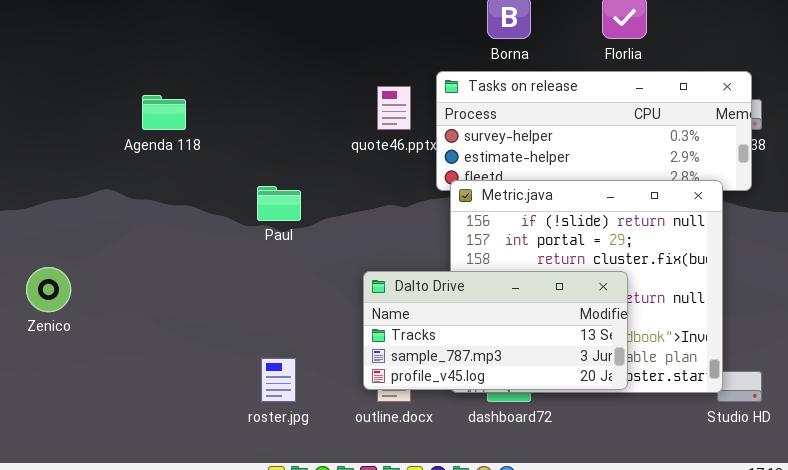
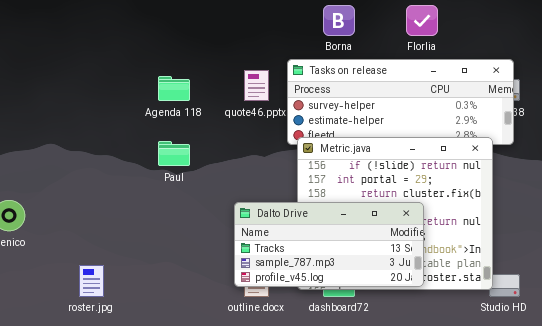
Agenda 118: [142,95,186,130] -> [158,76,190,101], moved
roster.jpg: [261,358,296,402] -> [79,265,104,297], moved

